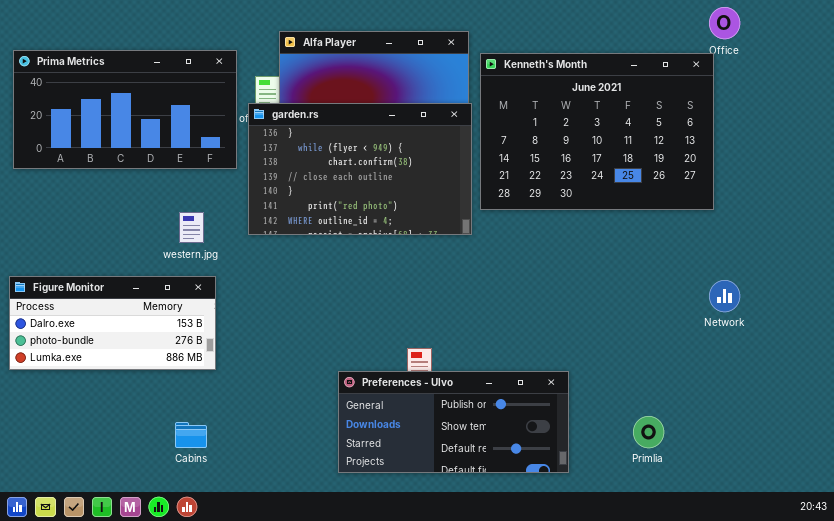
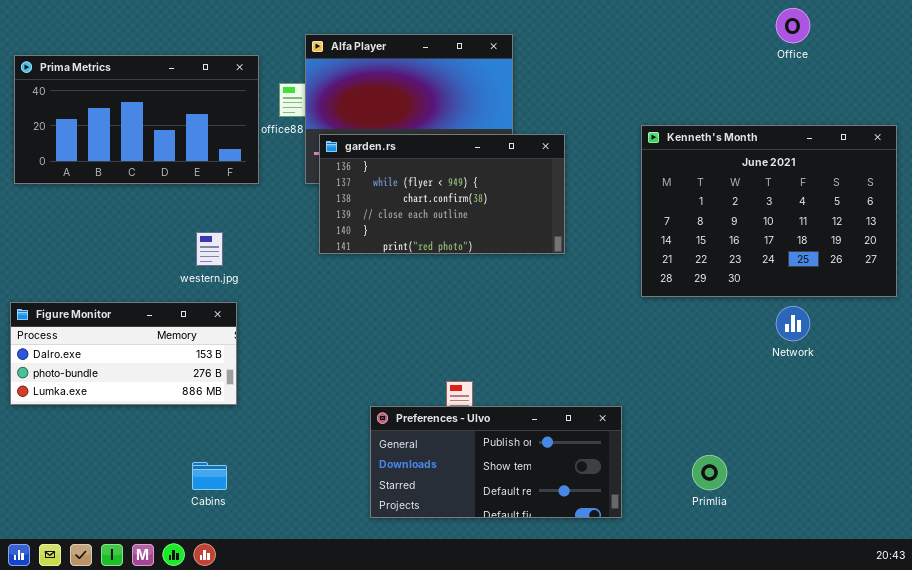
Kenneth's Month: [480,53,714,210] -> [641,125,897,297], moved
garden.rs: [248,103,472,235] -> [319,134,565,254], moved, resized

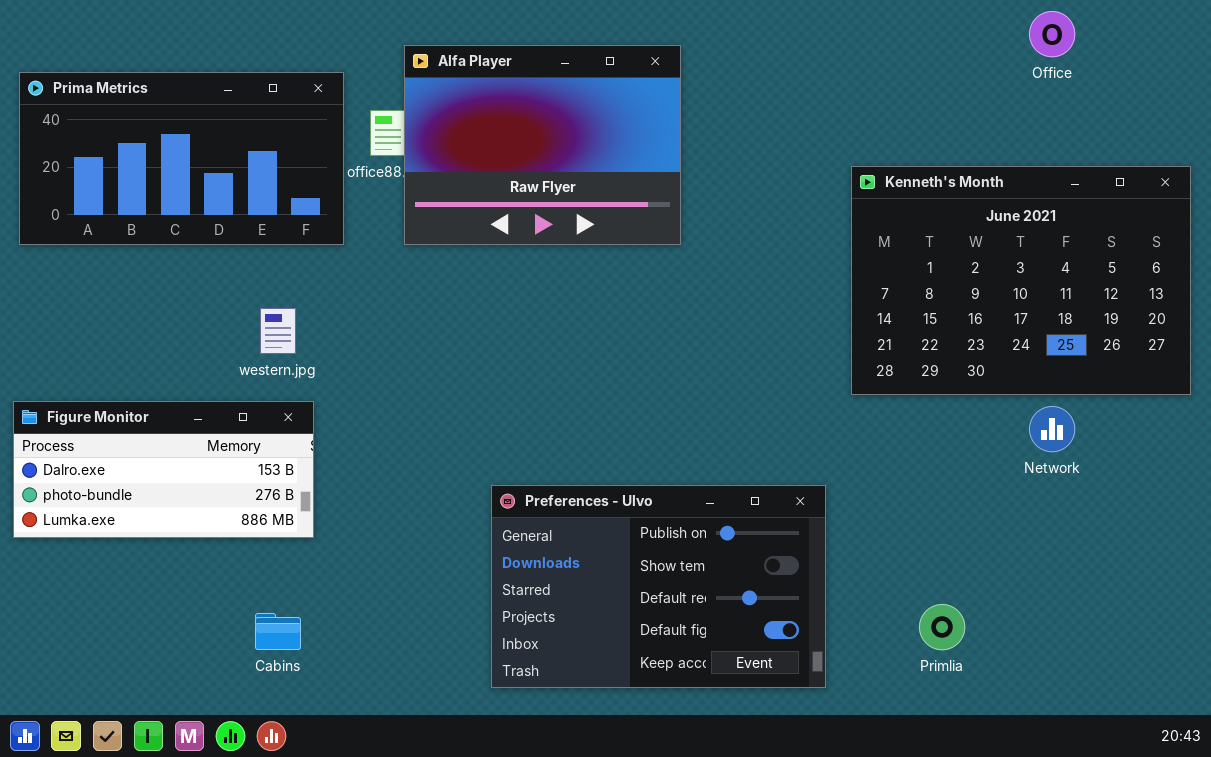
garden.rs: [319,134,565,254] -> none, closed
Preferences - Ulvo: [370,406,622,518] -> [491,485,826,688], resized

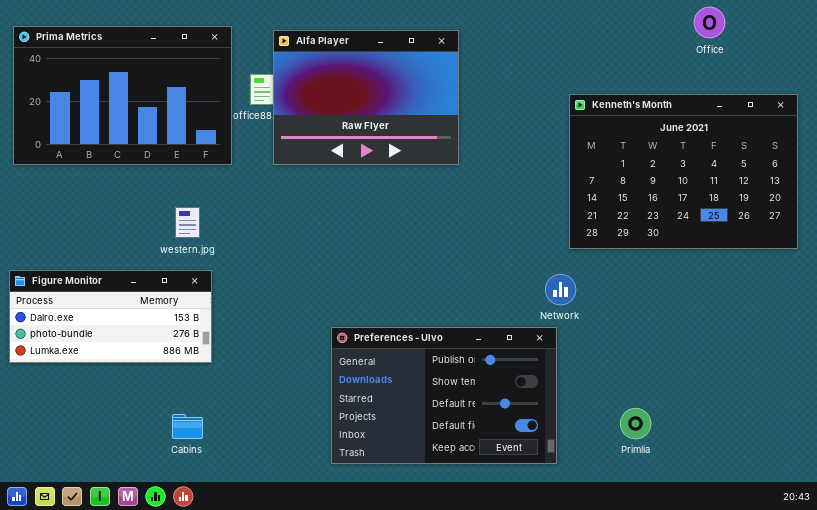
Prima Metrics: [19,72,344,245] -> [13,26,232,165], resized
Kenneth's Month: [851,166,1191,395] -> [569,94,798,249], moved
Network: [1029,406,1075,452] -> [545,274,576,305], moved

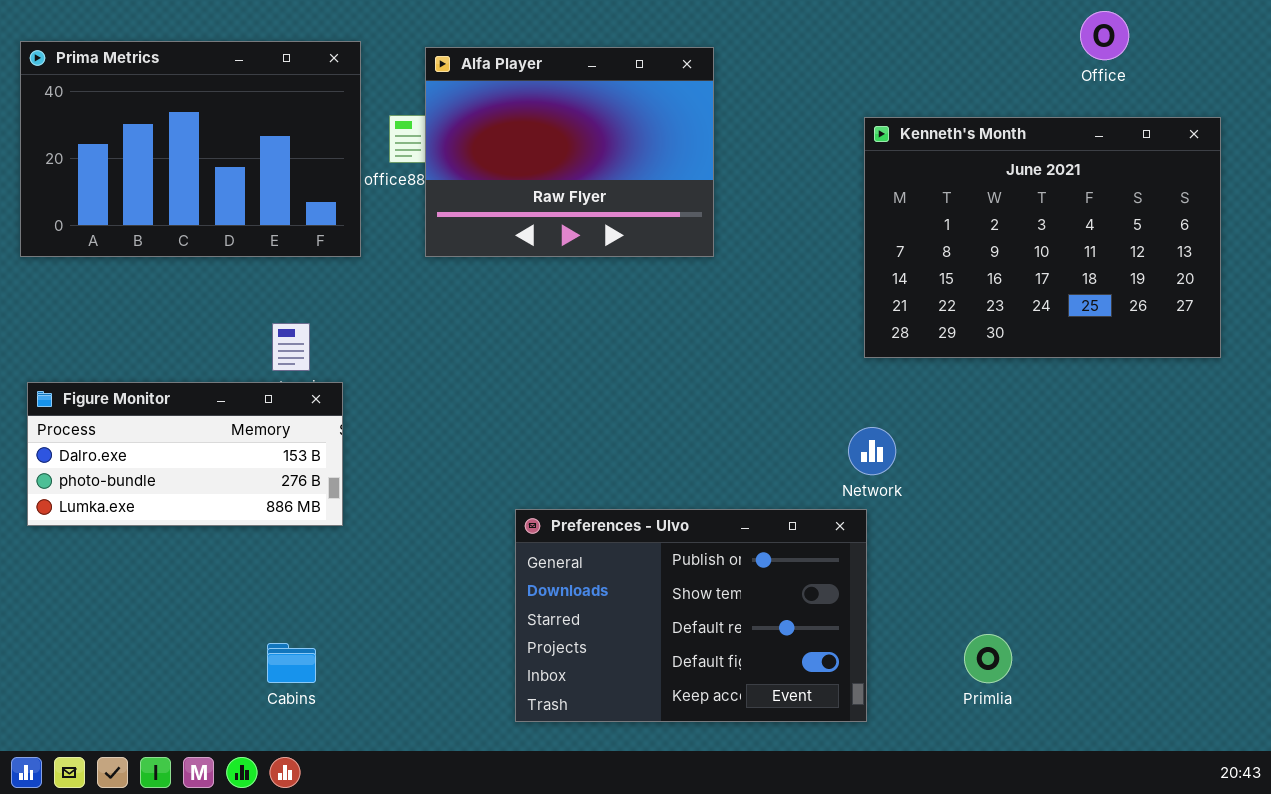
Kenneth's Month: [569,94,798,249] -> [864,117,1221,358], moved
Figure Monitor: [9,270,212,363] -> [27,382,343,526], moved

